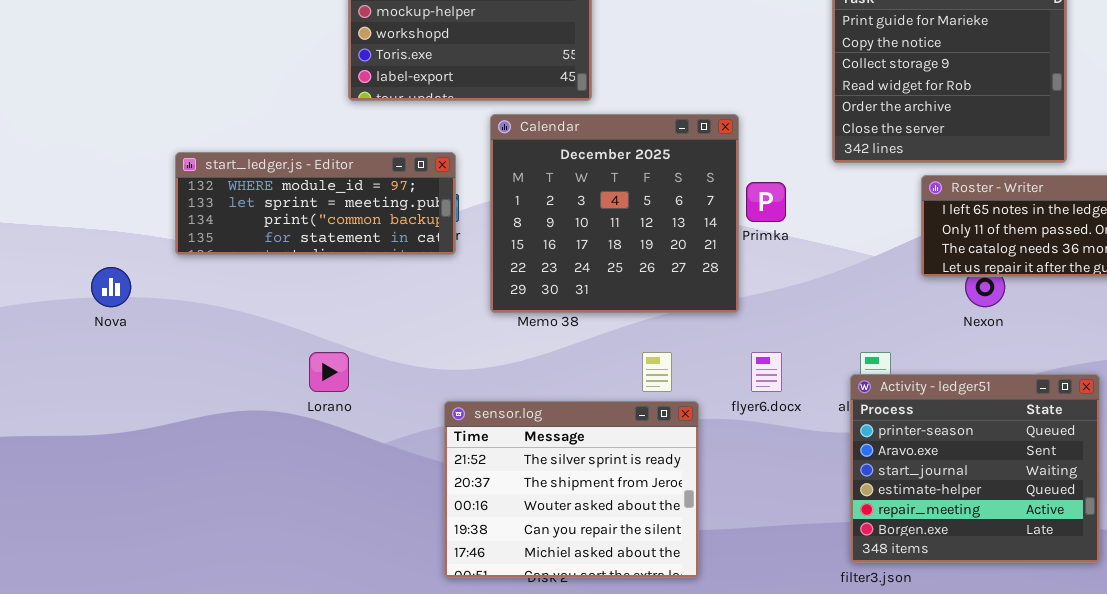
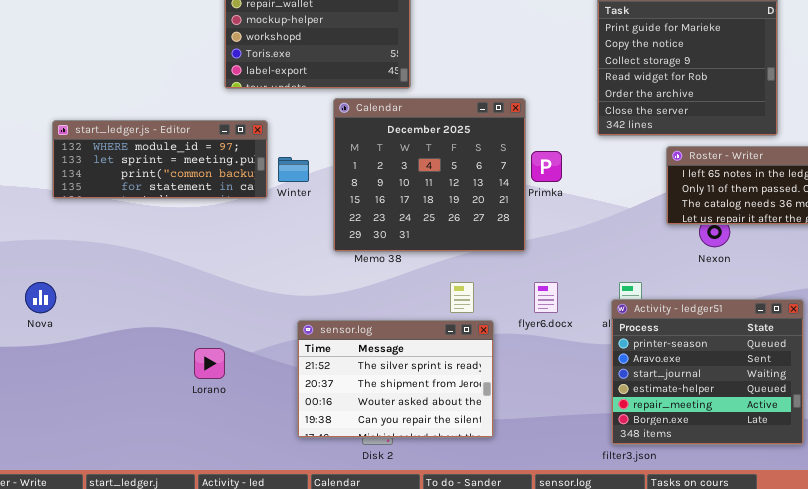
start_ledger.js - Editor: [175,152,456,255] -> [52,120,268,199], moved
Nova: [91,267,131,307] -> [25,282,56,313], moved
Lorano: [309,352,349,392] -> [194,348,225,379], moved
sensor.log: [444,401,699,578] -> [297,320,494,438], resized

